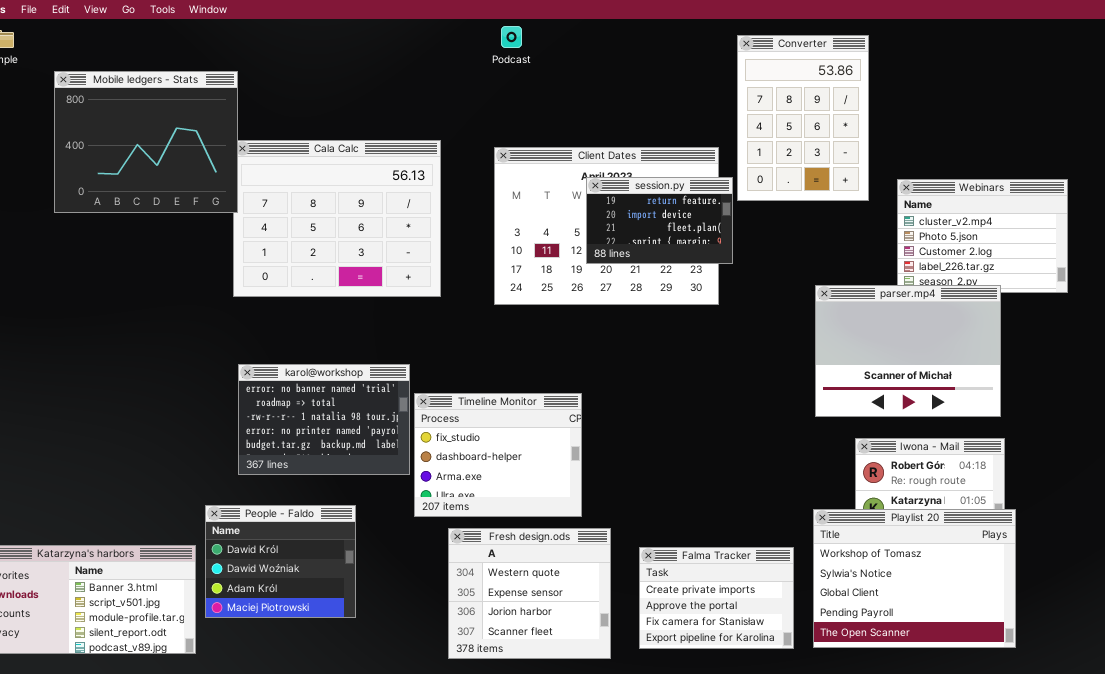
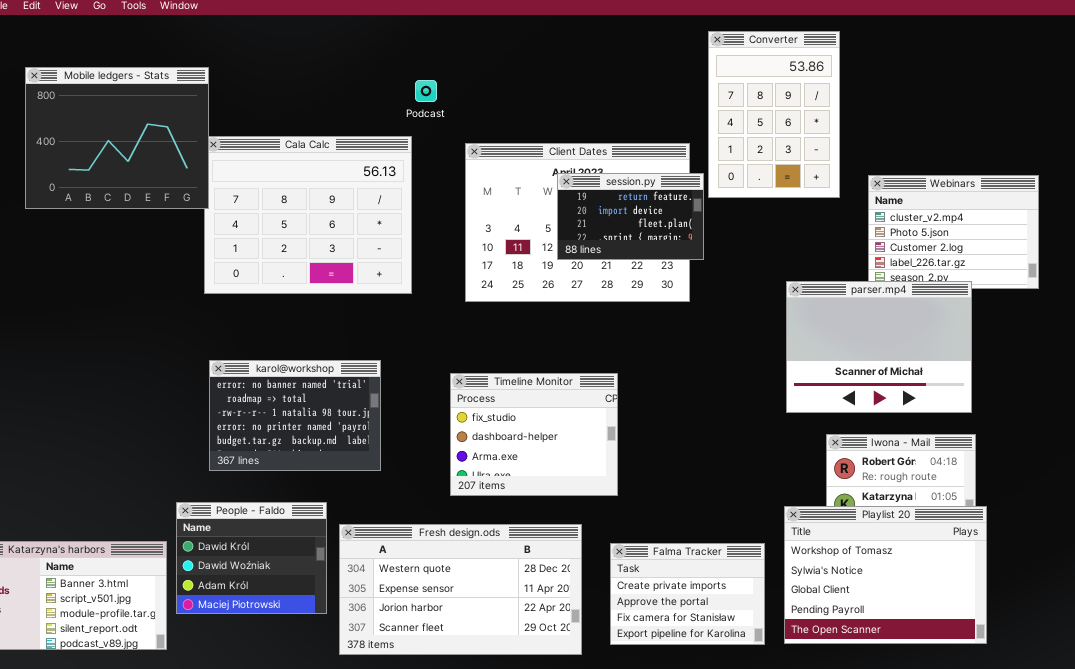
Podcast: [501,26,522,48] -> [415,80,437,102], moved
Timeline Monitor: [414,393,582,517] -> [450,373,618,496], moved
Fresh design.ods: [448,528,611,659] -> [339,524,582,655], resized

